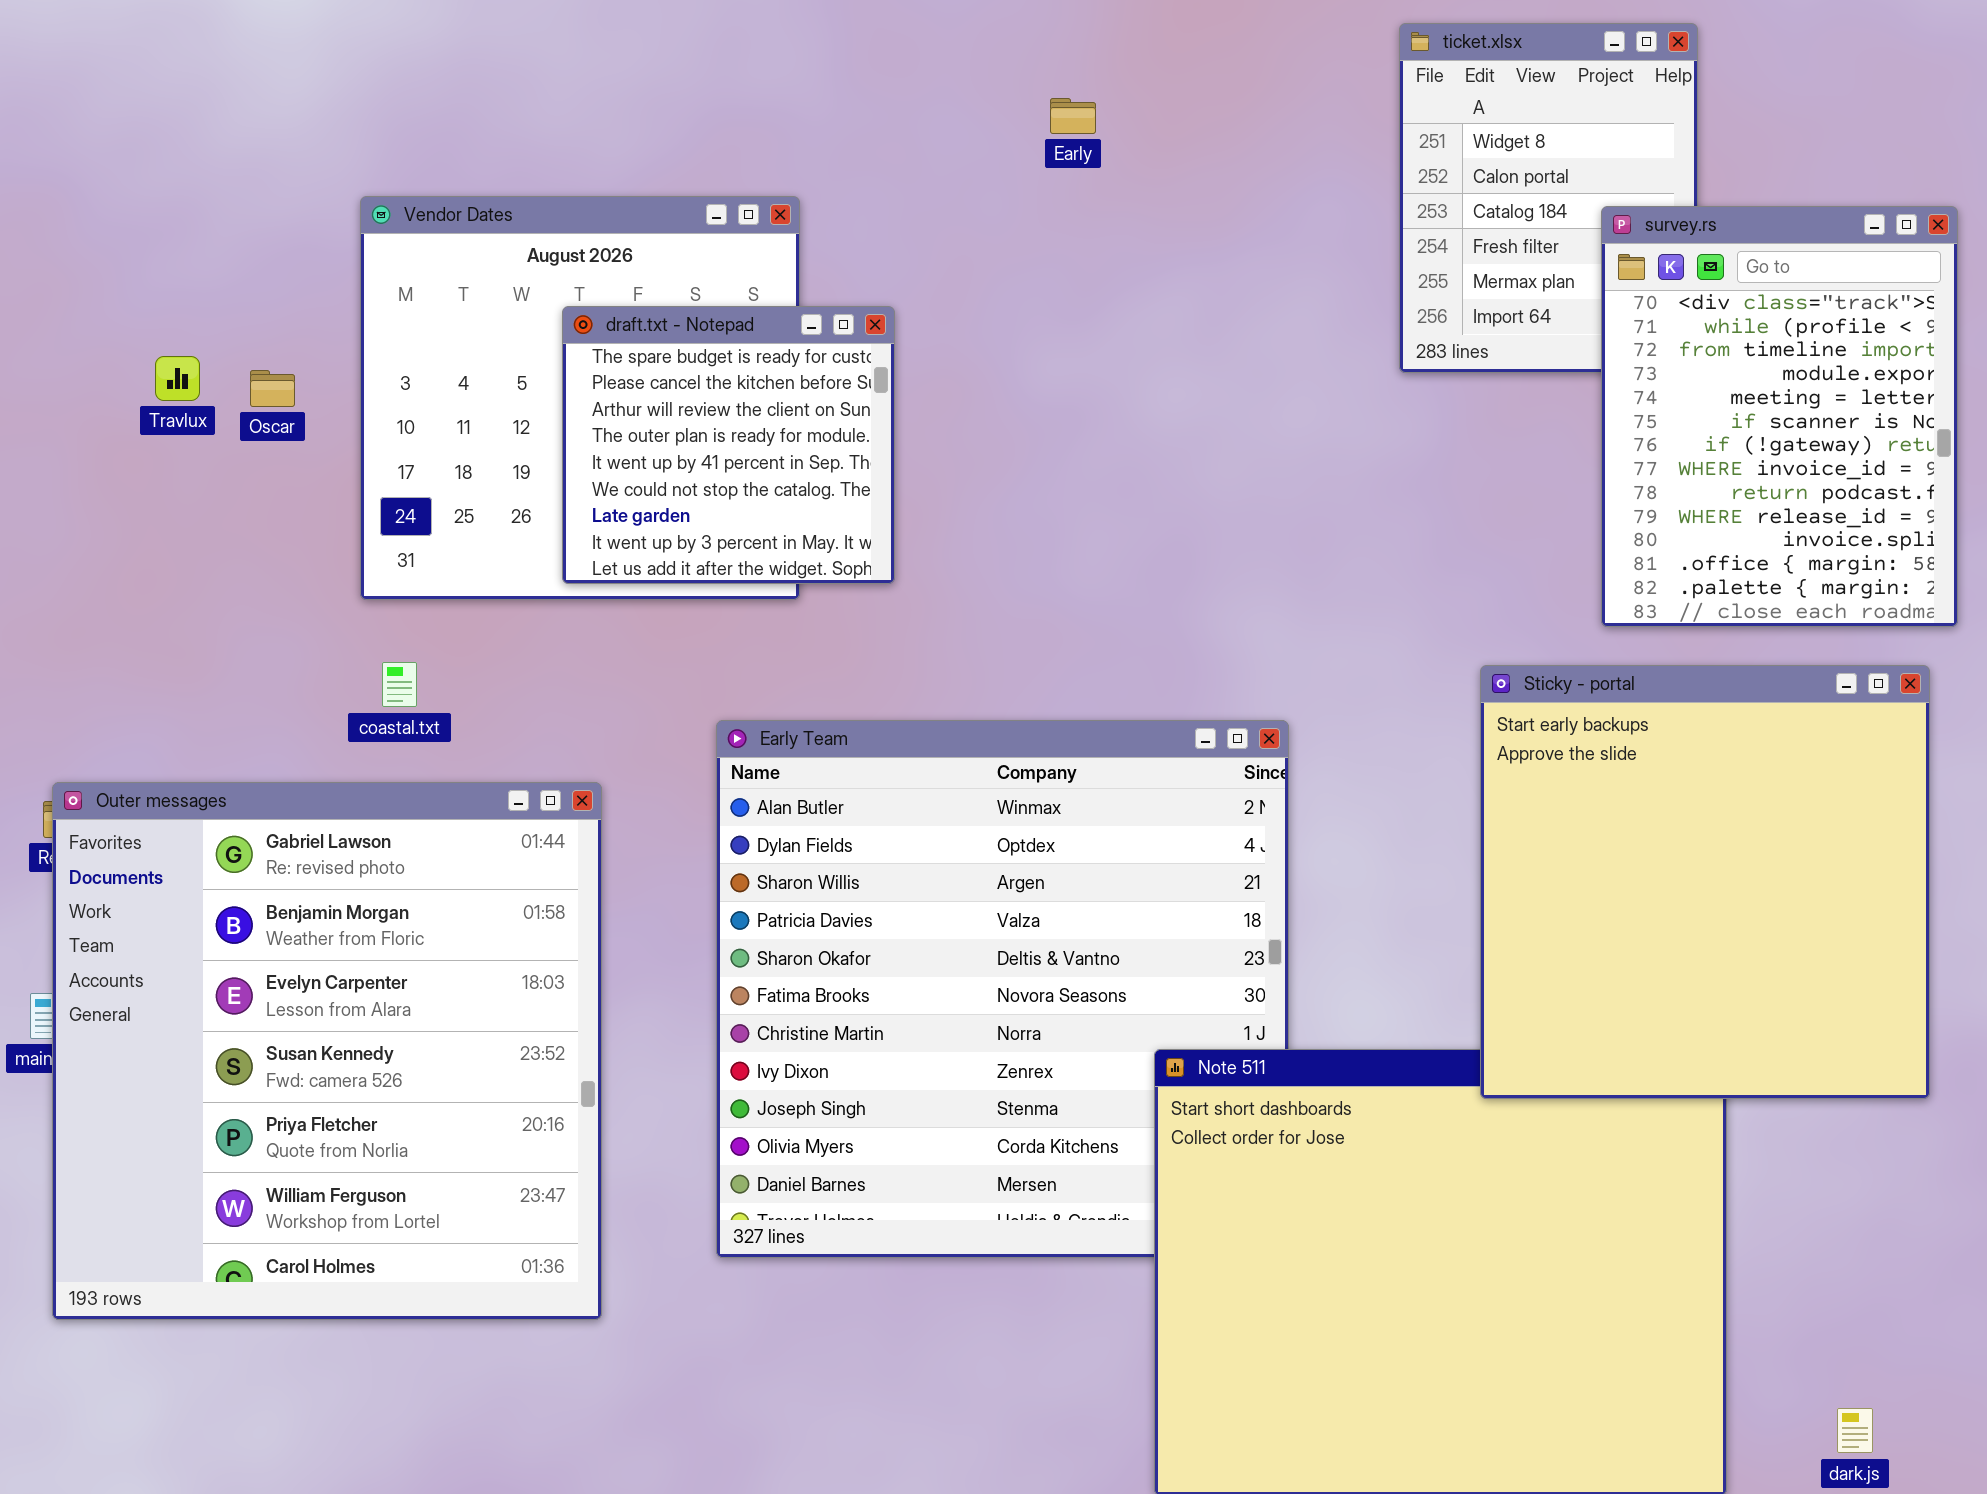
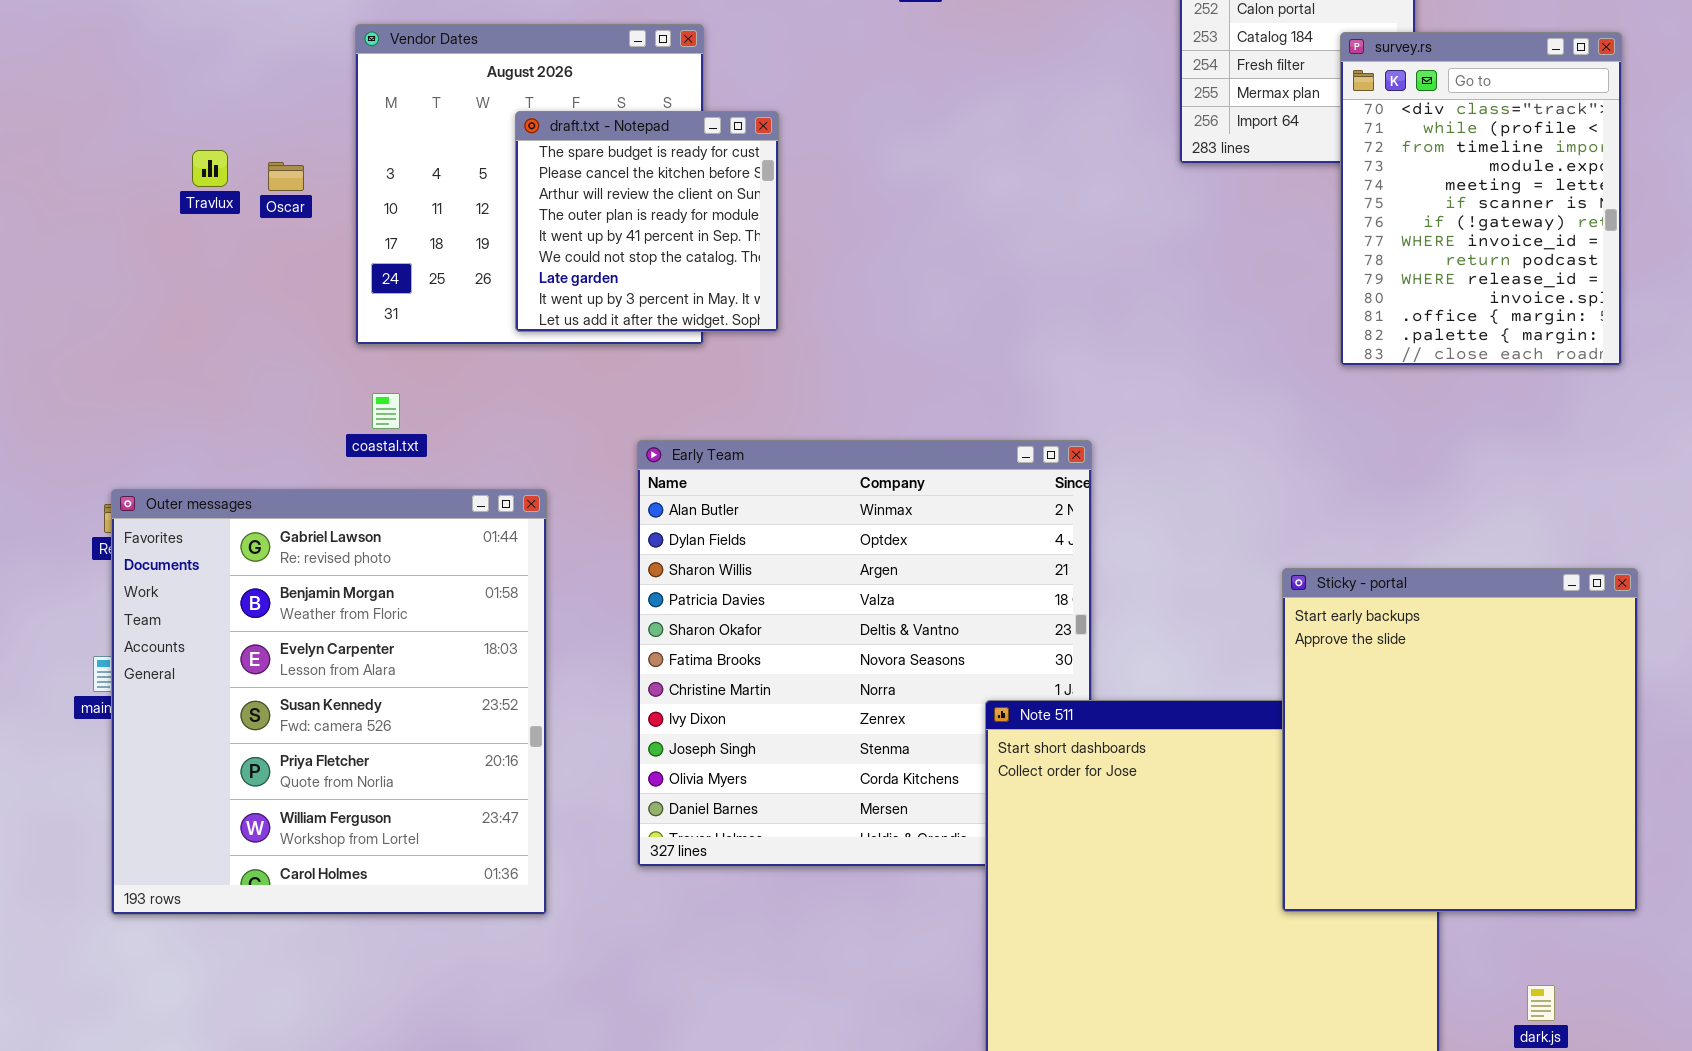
Sticky - portal: [1480,665,1930,1099] -> [1282,568,1638,912], moved

